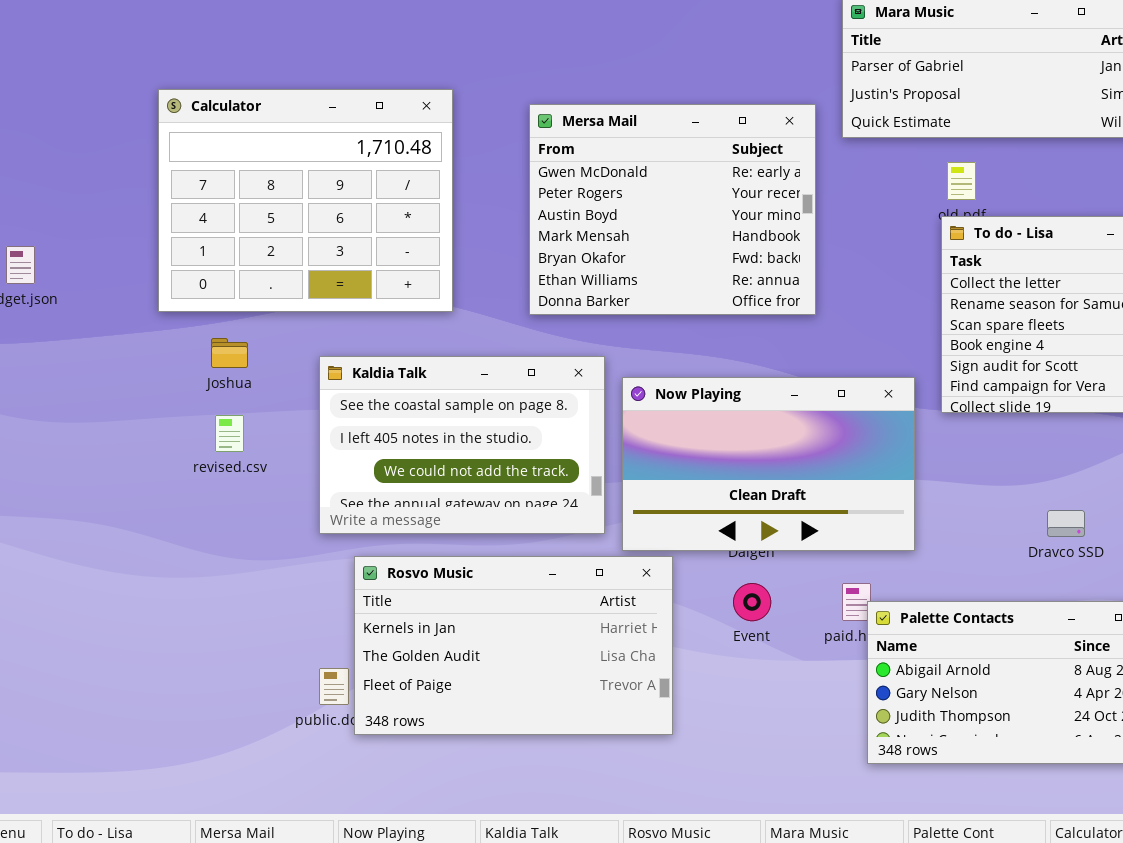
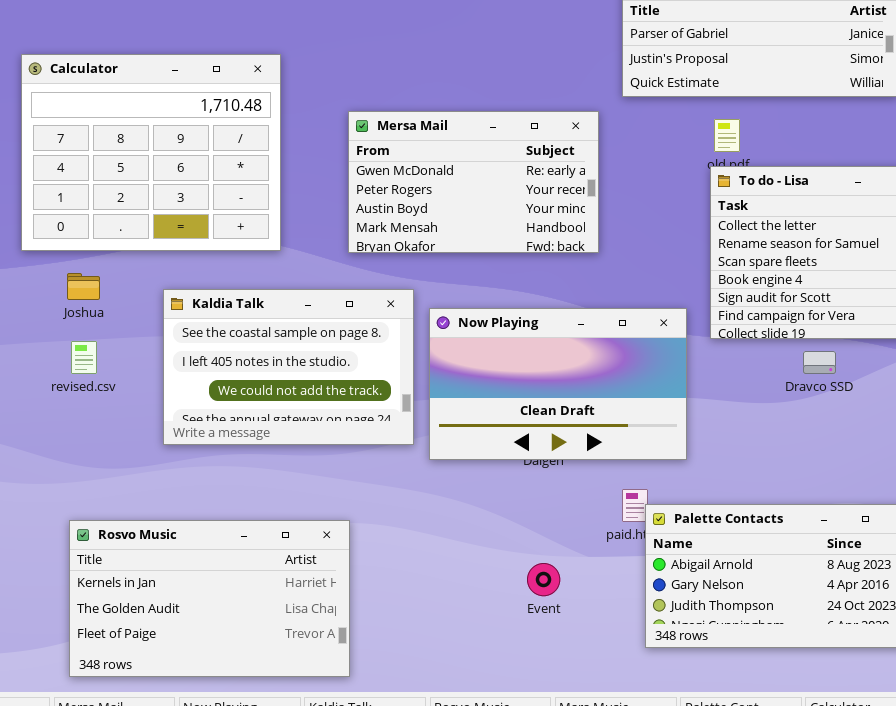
Mersa Mail: [529,104,816,315] -> [348,111,599,253], resized
Dravco SSD: [1047,510,1085,537] -> [803,351,836,374], moved
Rosvo Music: [354,556,673,735] -> [69,520,350,677], moved
Event: [733,583,771,621] -> [527,563,560,596], moved

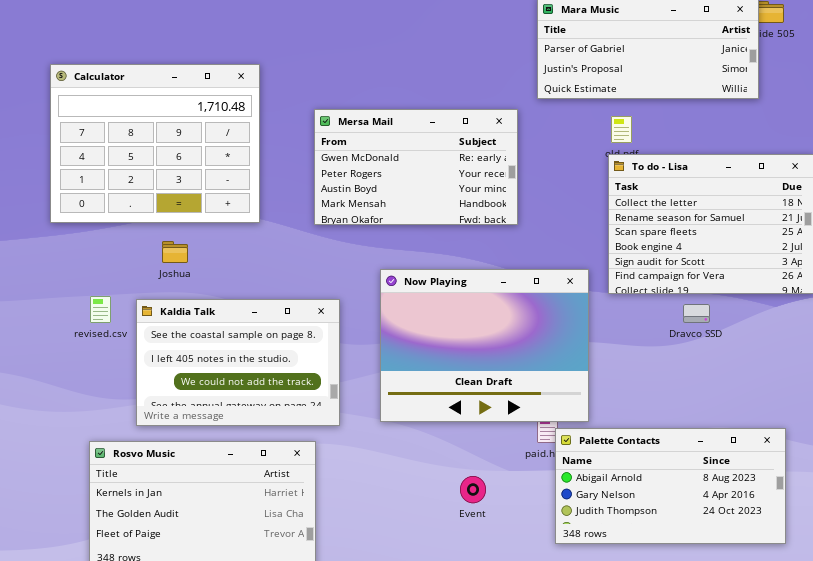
Joshua: [67,273,100,300] -> [162,241,188,263], moved
Kaldia Talk: [163,289,414,445] -> [136,299,340,426], moved
Now Playing: [429,308,687,460] -> [380,269,589,422], resized

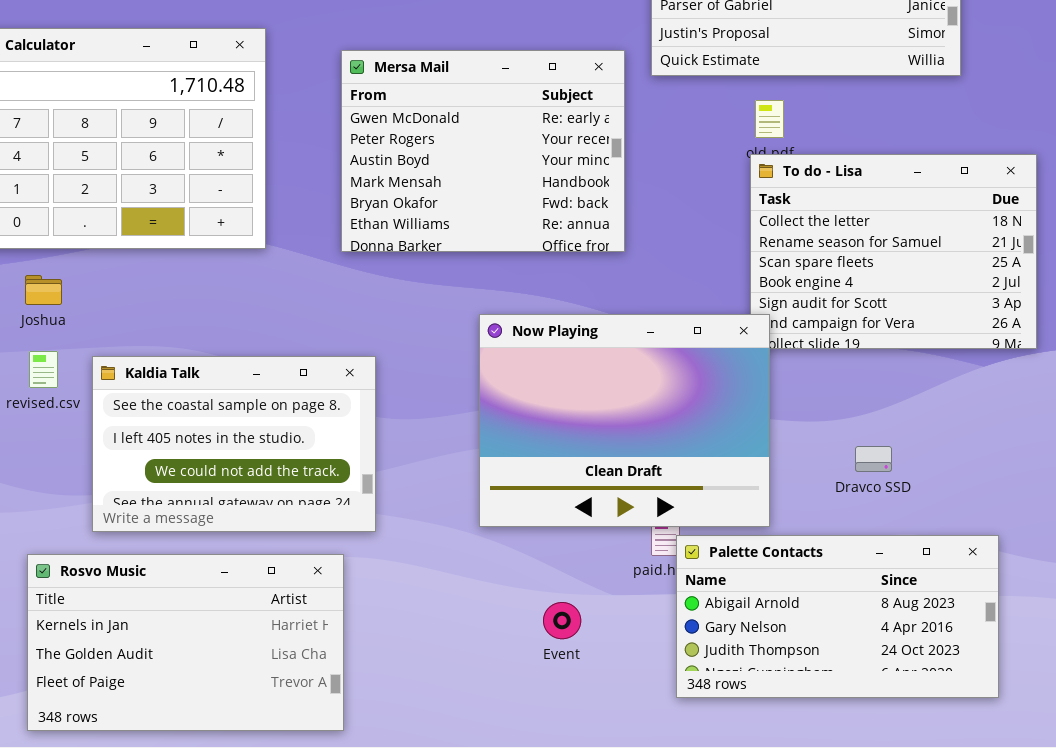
Mersa Mail: [314,109,518,225] -> [341,50,625,252], resized
Joshua: [162,241,188,263] -> [25,275,62,305], moved
Now Playing: [380,269,589,422] -> [479,314,770,527], moved
Dravco SSD: [683,304,710,323] -> [855,446,892,472], moved

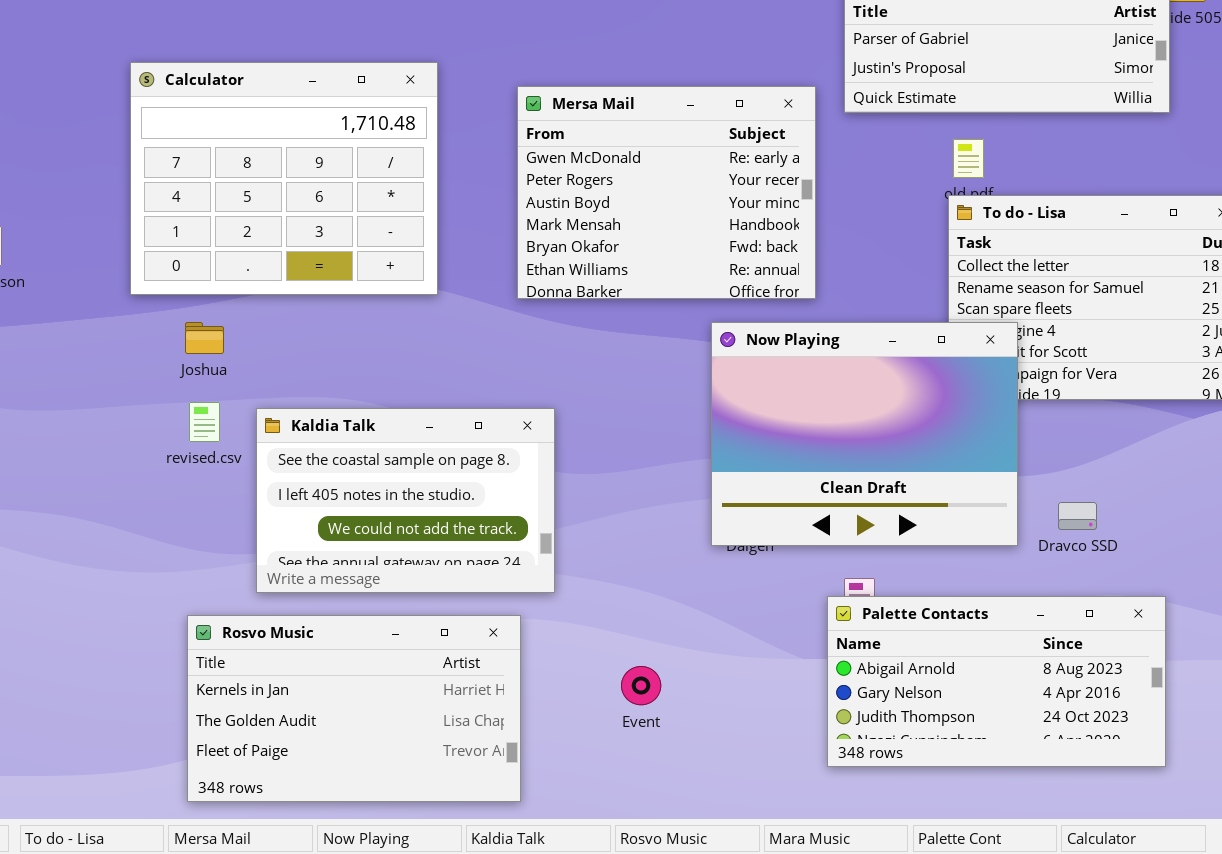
Now Playing: [479,314,770,527] -> [711,322,1018,546], moved
Palette Contacts: [676,535,999,698] -> [827,596,1166,767], moved
Event: [543,602,581,639] -> [621,666,661,705], moved

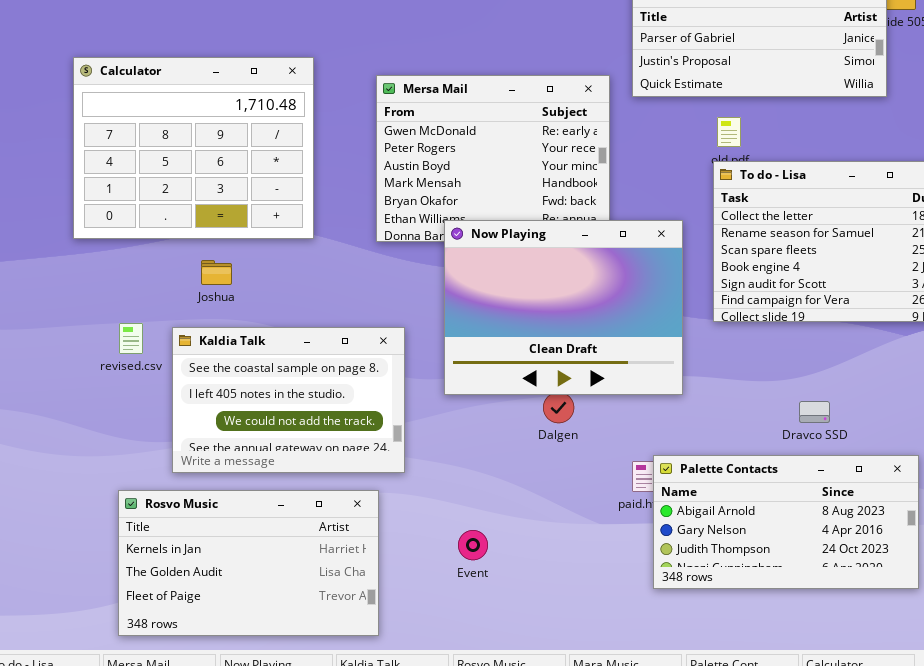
Joshua: [185,322,224,354] -> [201,260,232,285], moved
Now Playing: [711,322,1018,546] -> [444,220,683,395], moved
Palette Contacts: [827,596,1166,767] -> [653,455,919,589], moved

